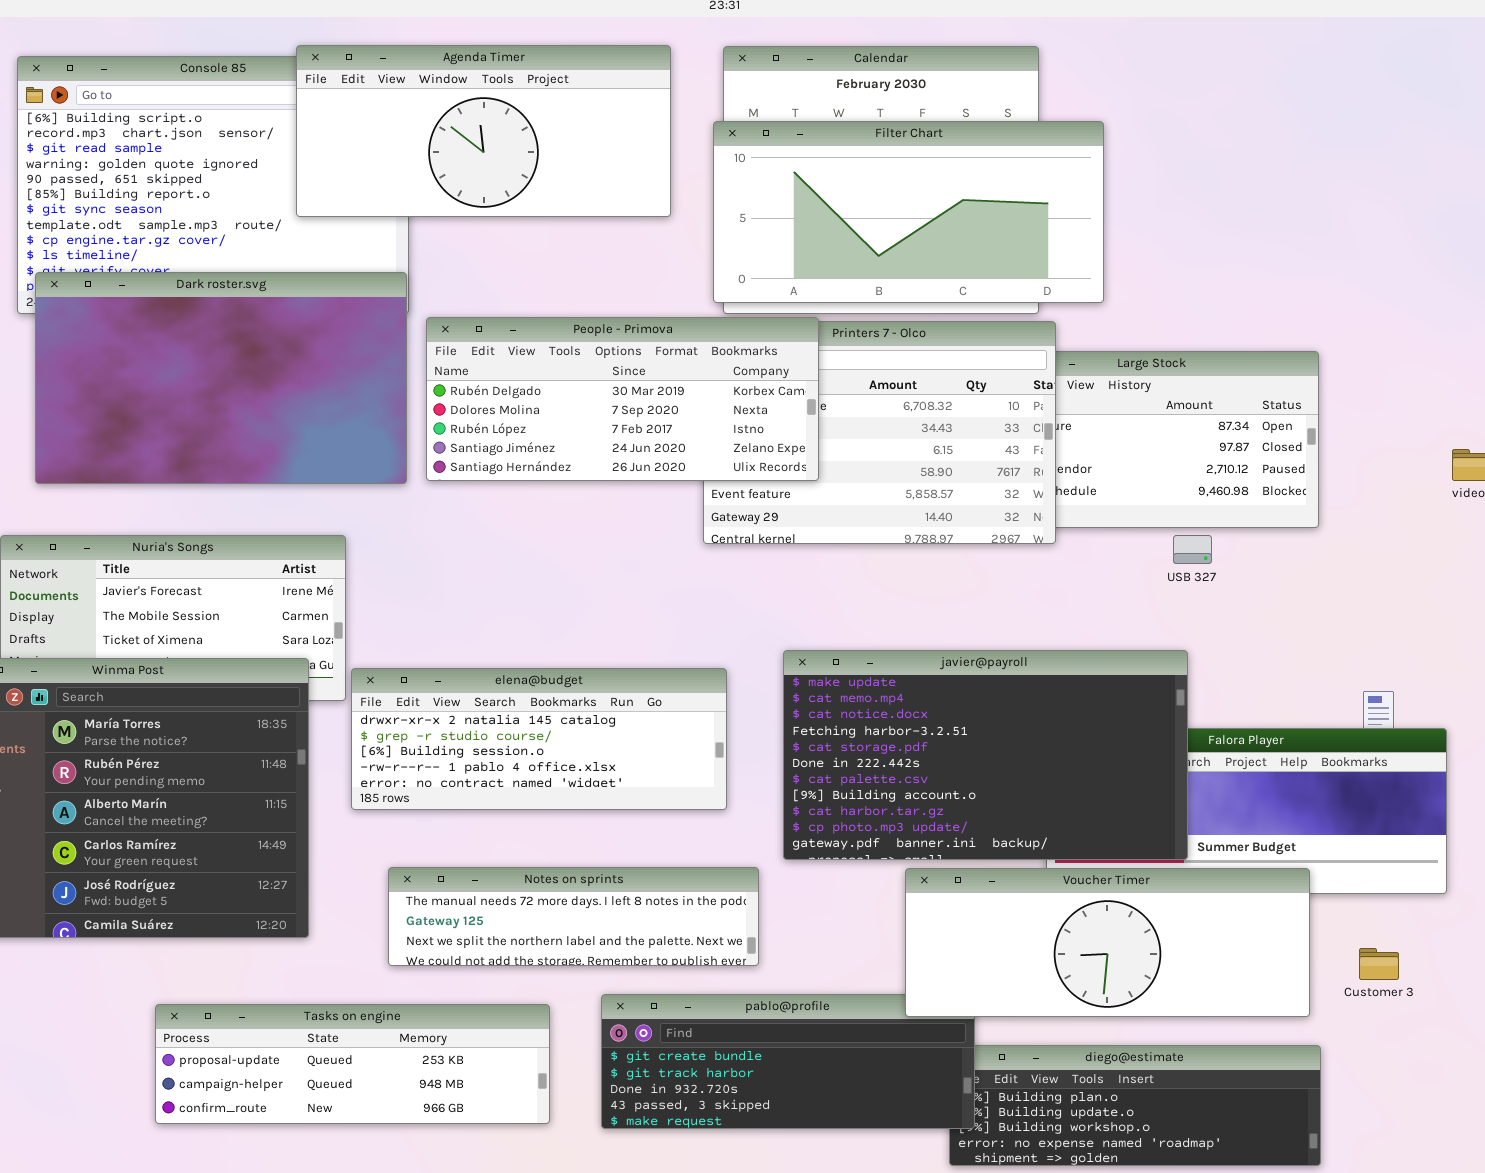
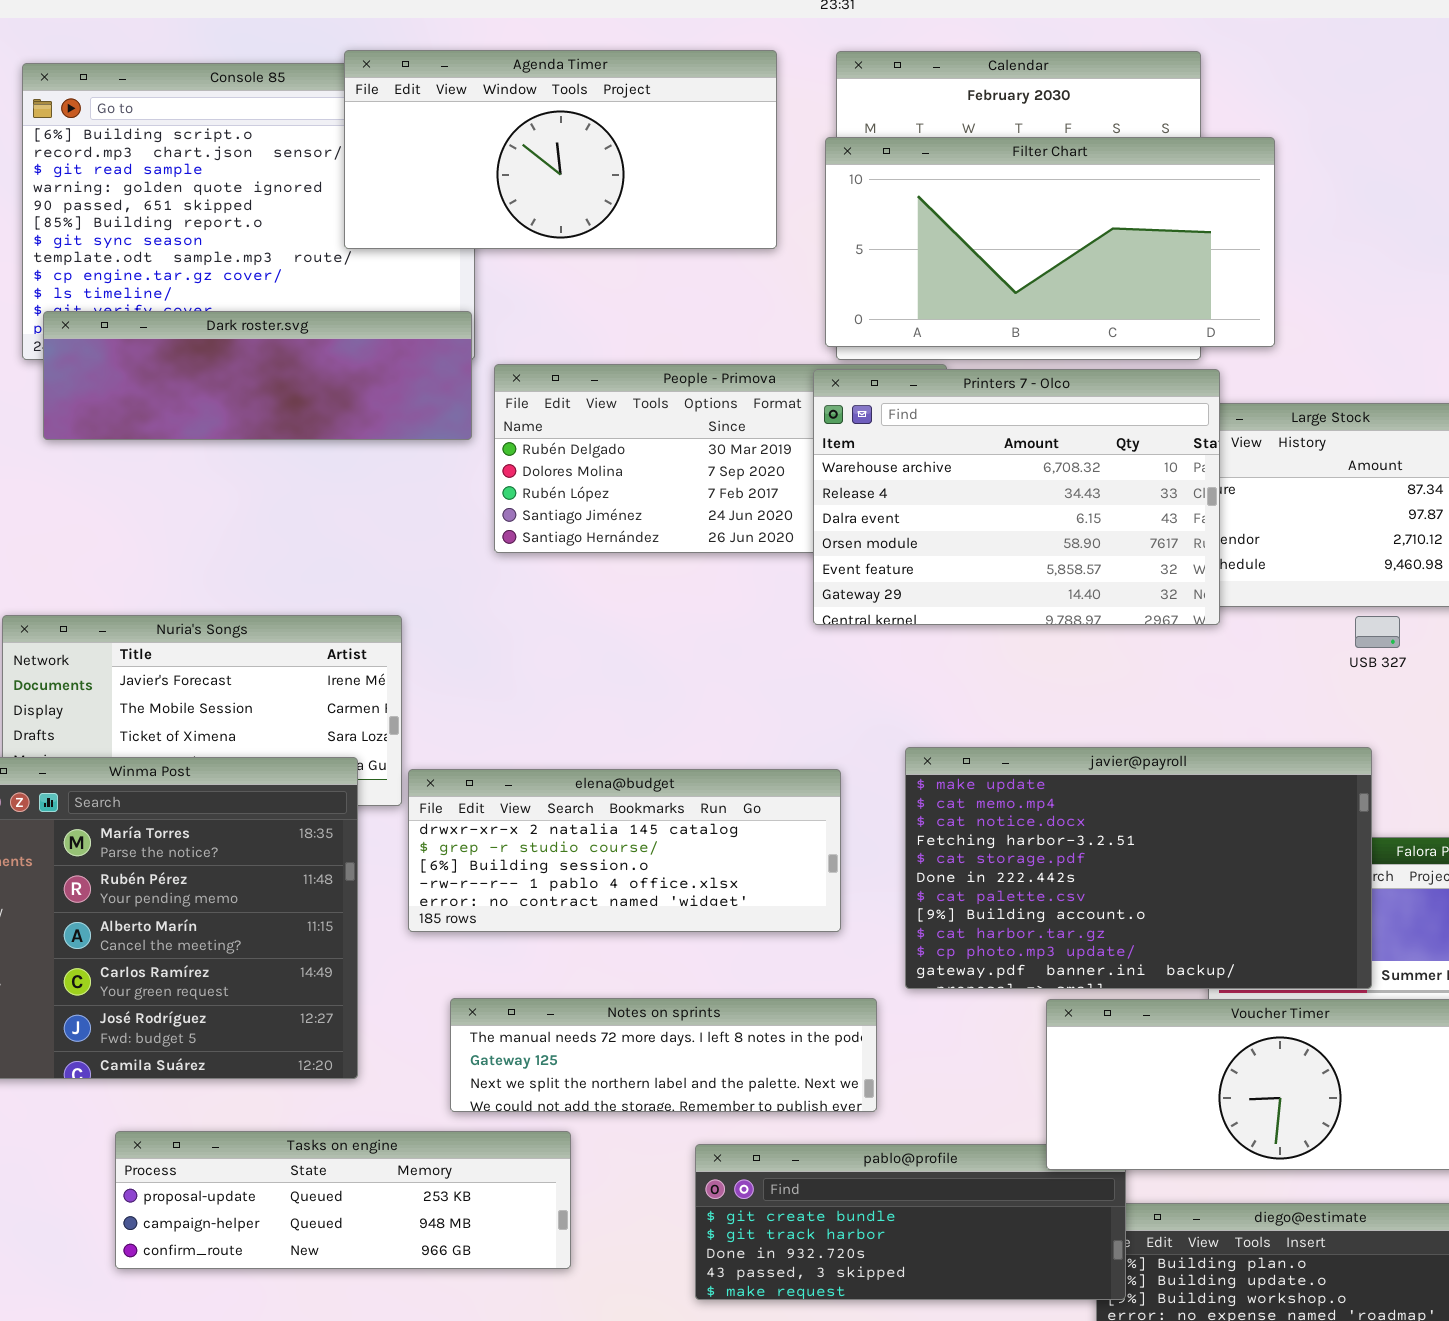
Dark roster.svg: [35,272,407,484] -> [43,311,472,440], resized
Printers 7 - Olco: [703,321,1056,544] -> [813,369,1220,625], raised
Tasks on engine: [155,1004,550,1124] -> [115,1131,571,1269], moved

